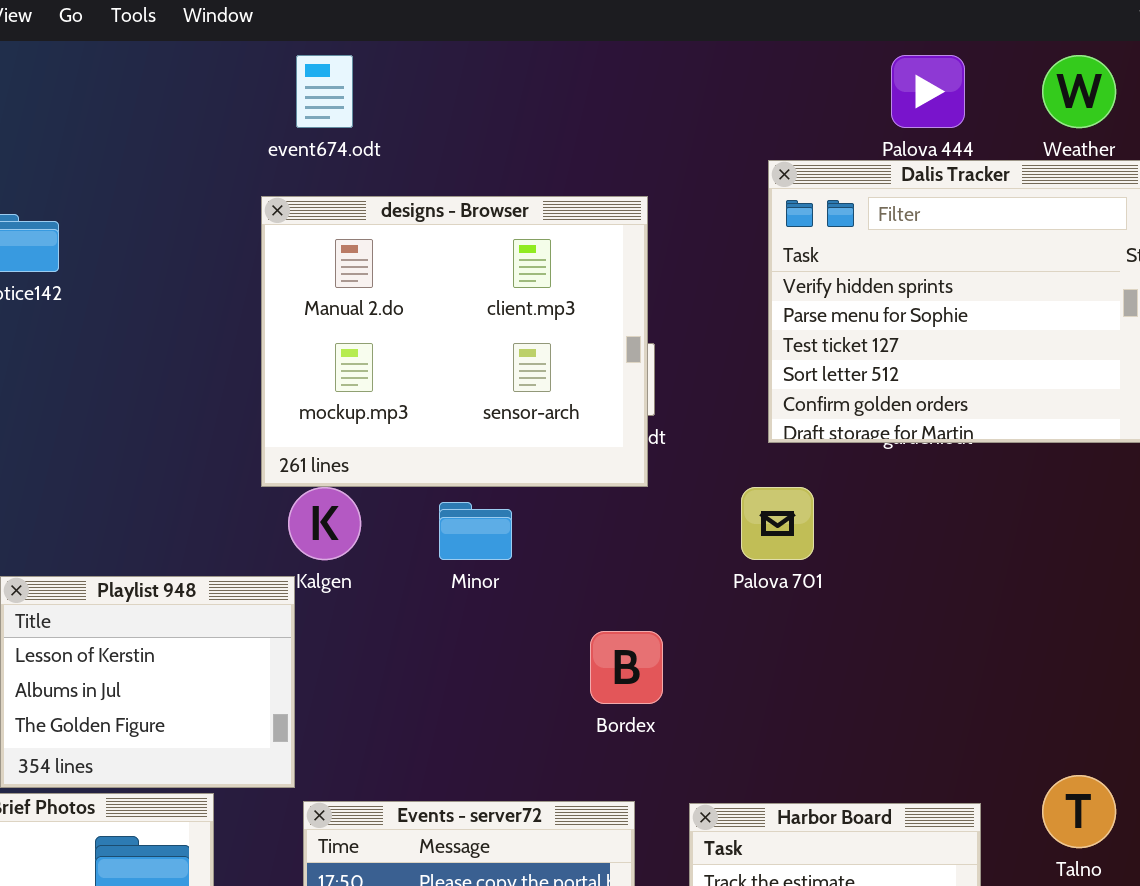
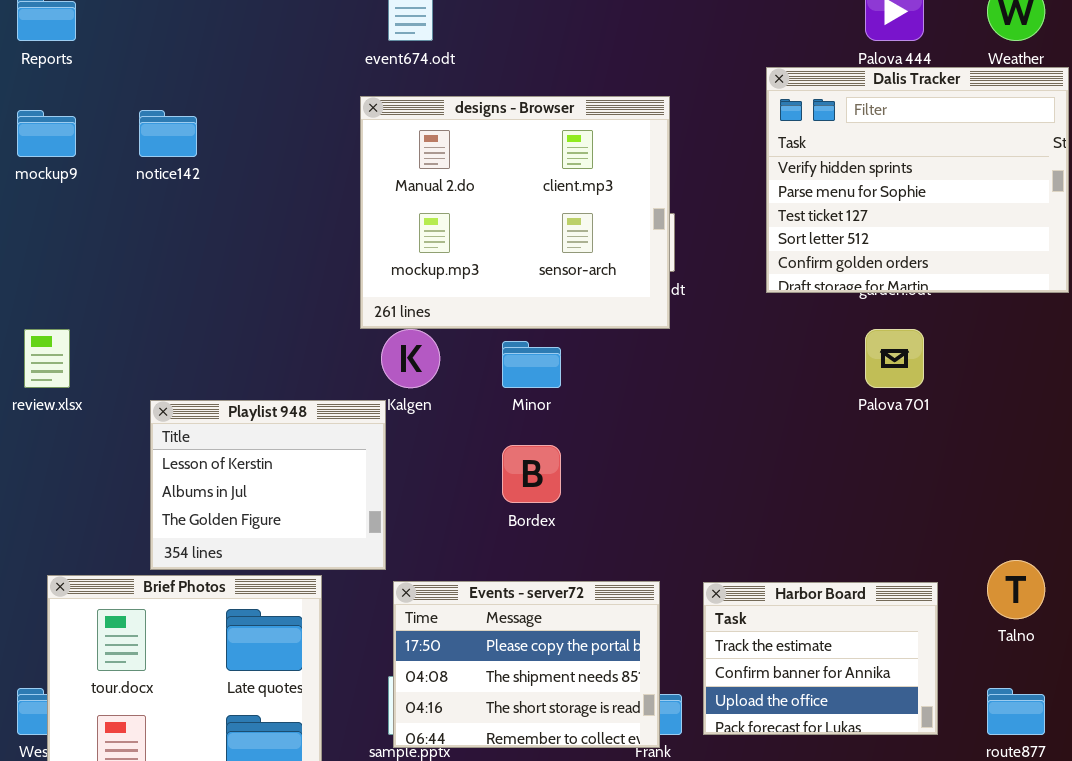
Palova 701: [741,487,814,560] -> [865,329,924,388], moved
Bordex: [590,631,663,704] -> [502,445,561,503], moved

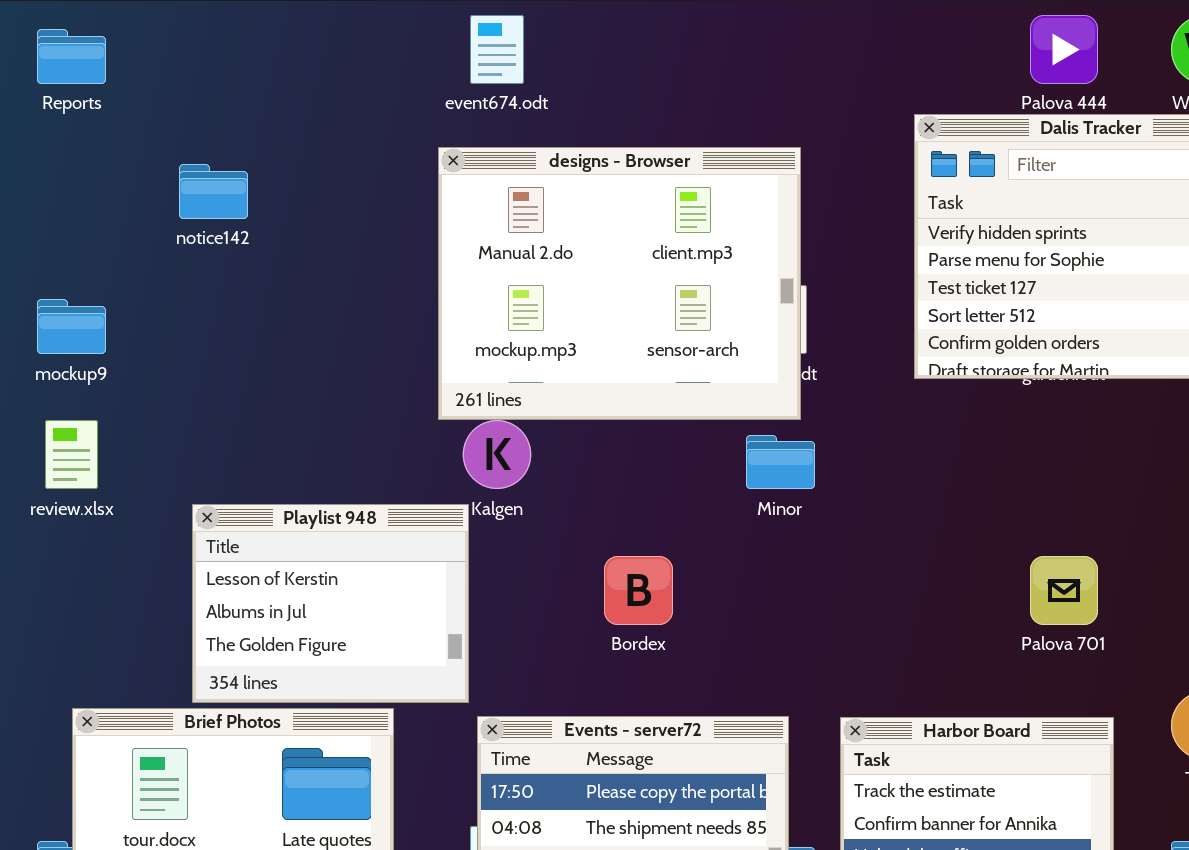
mockup9: [17,110,76,157] -> [37,299,106,354], moved
Palova 701: [865,329,924,388] -> [1030,556,1098,625], moved
Minor: [502,341,561,388] -> [746,435,815,489], moved

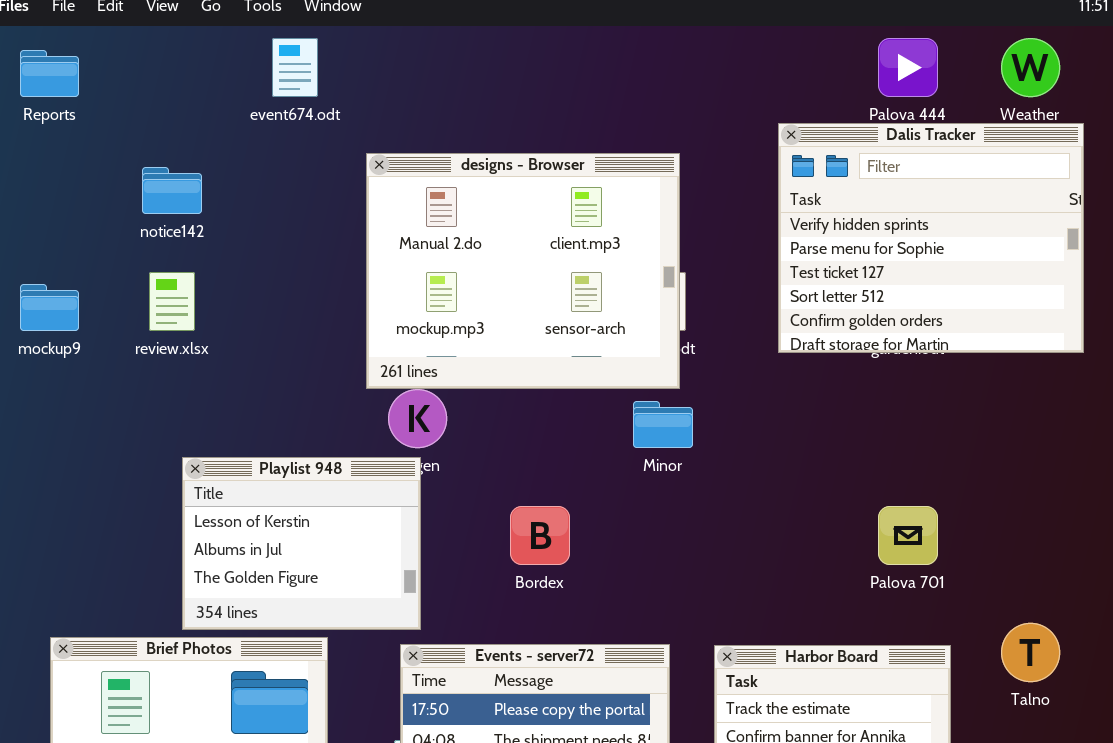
event674.odt: [470,15,524,84] -> [272,38,318,97], moved
review.xlsx: [45,420,98,489] -> [149,272,195,331], moved
Playlist 948: [192,504,469,703] -> [182,457,421,630], moved

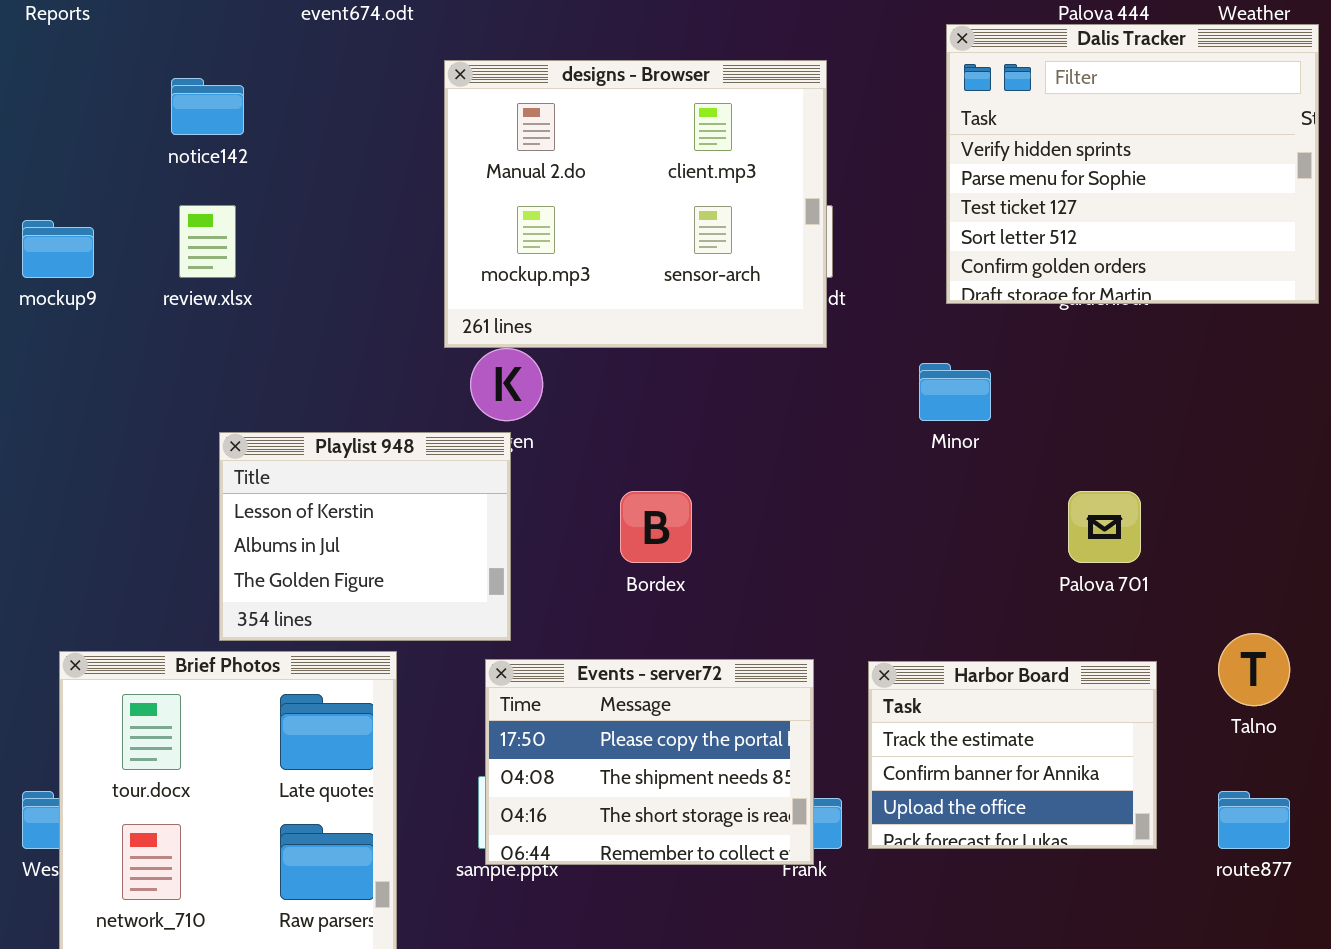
Minor: [633,401,693,448] -> [919,363,991,421], moved

